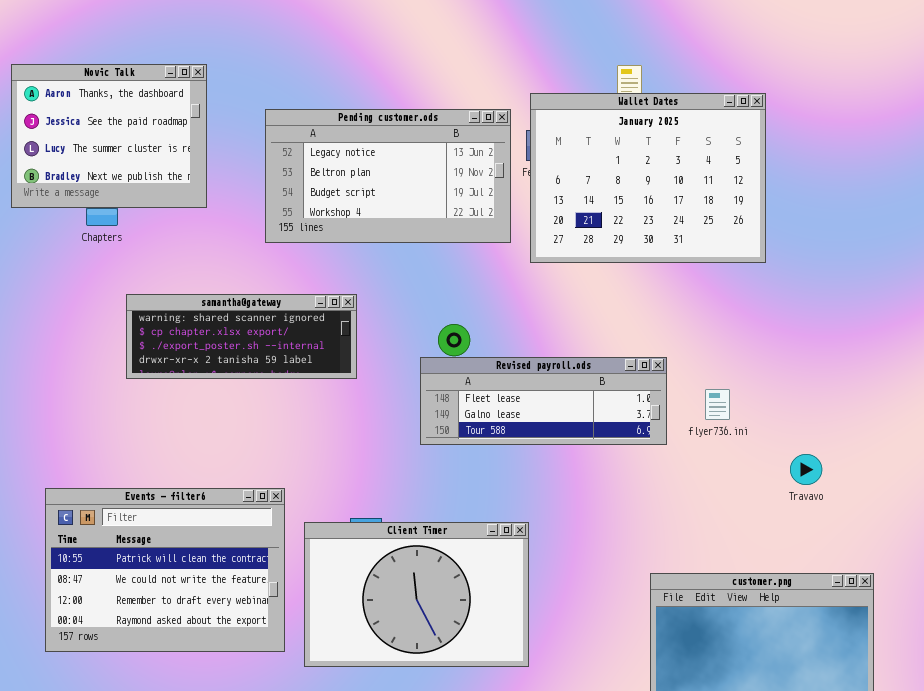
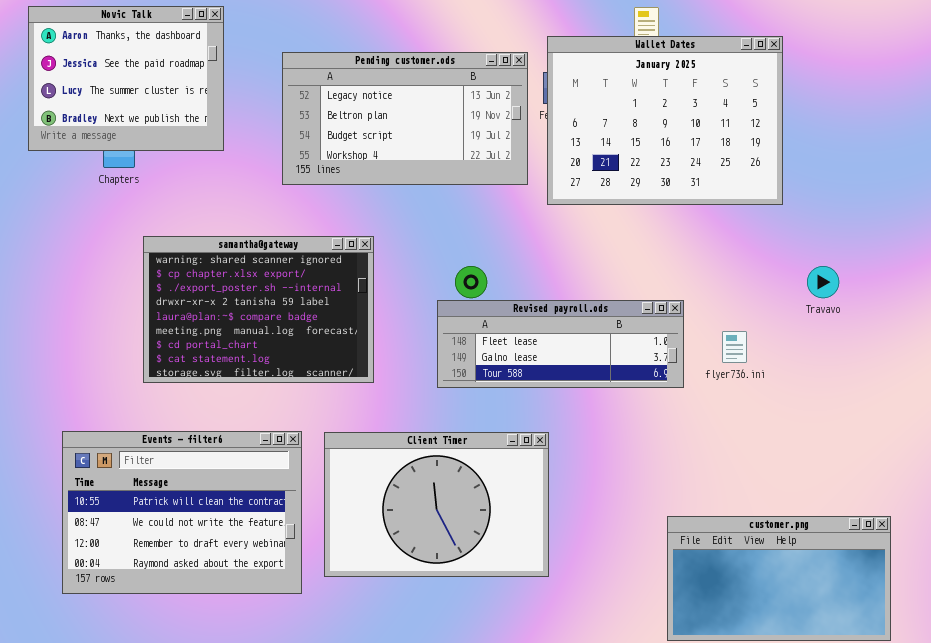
samantha@gateway: [126,294,357,379] -> [143,236,374,383], resized
Travavo: [790,454,822,485] -> [807,266,839,298], moved
Client Timer: [304,522,529,667] -> [324,432,549,577], moved

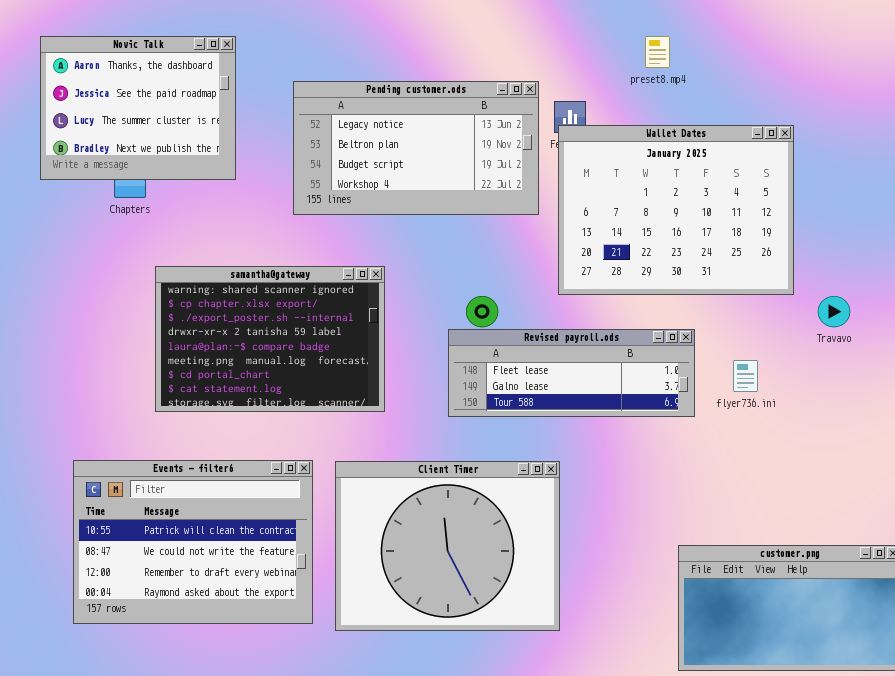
Wallet Dates: [547,36,783,205] -> [558,125,794,295], moved
Client Timer: [324,432,549,577] -> [335,461,560,631], resized

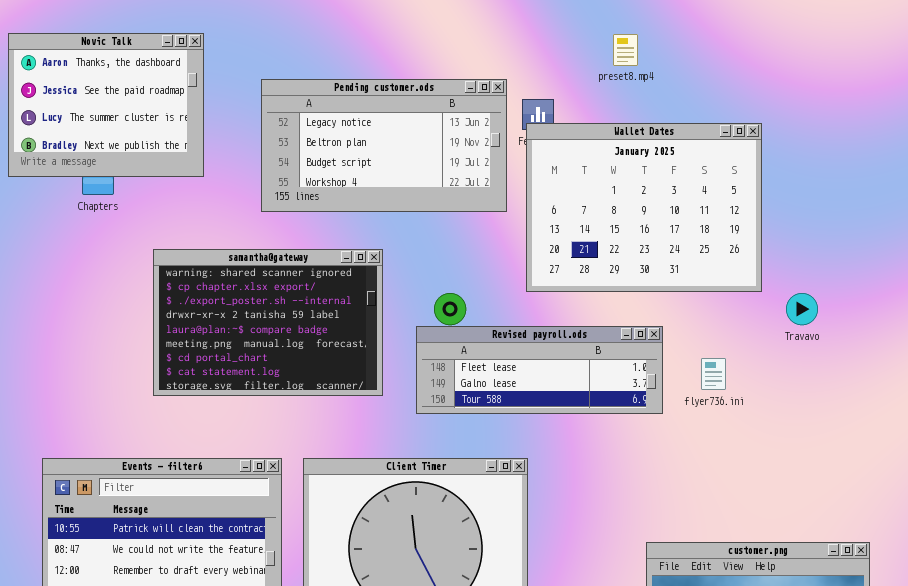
samantha@gateway: [155,266,385,412] -> [153,249,383,396], moved

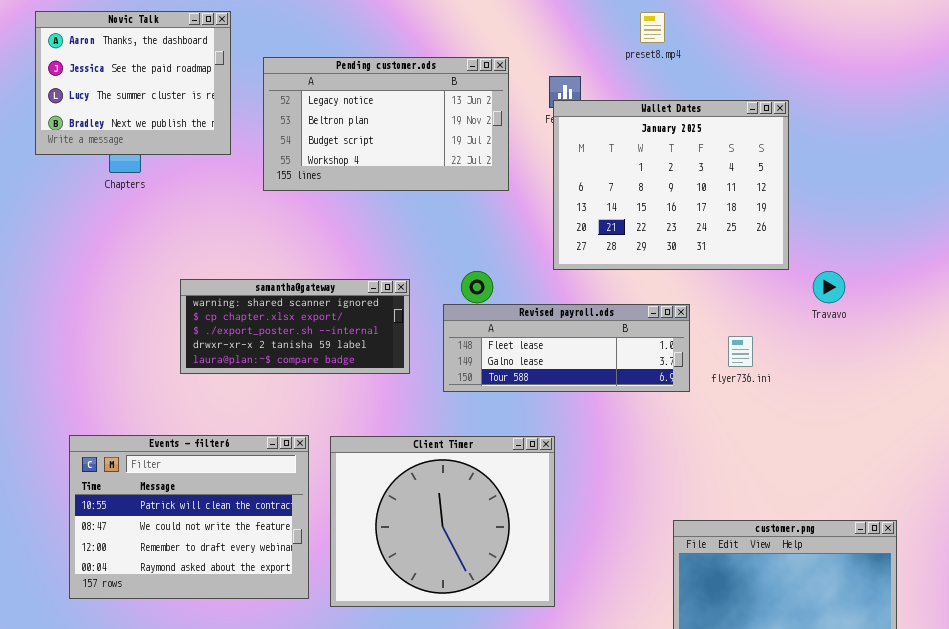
Pending customer.ods: [261,79,507,212] -> [263,57,509,191], moved
samantha@gateway: [153,249,383,396] -> [180,279,410,374], resized

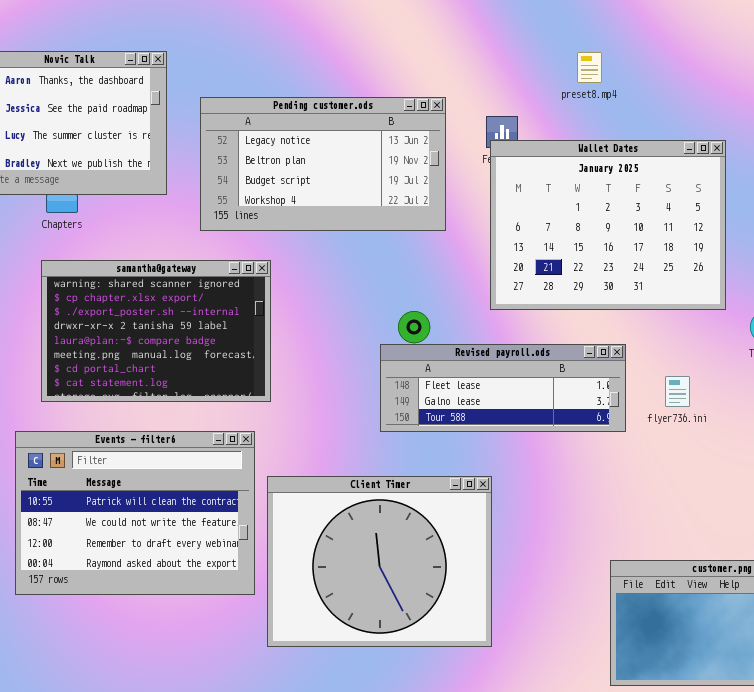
samantha@gateway: [180,279,410,374] -> [41,260,271,402], moved, resized
Events - filter6: [69,435,309,599] -> [15,431,255,595], moved

